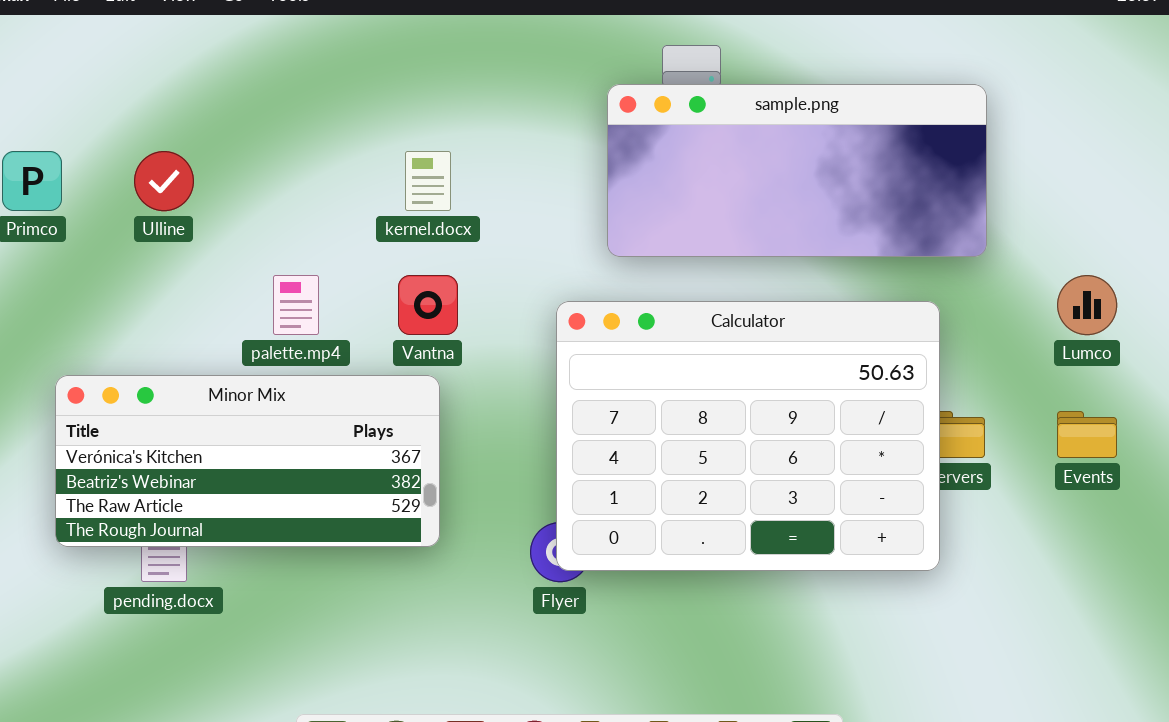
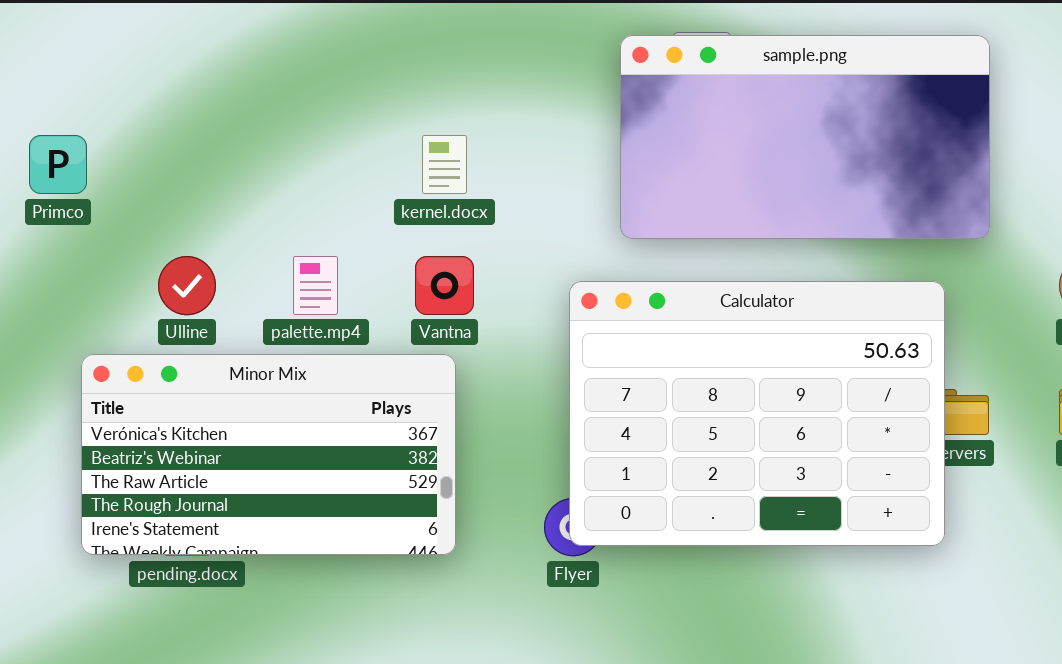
sample.png: [607,84,987,257] -> [620,35,990,239], resized
Ulline: [134,151,194,211] -> [158,256,216,315], moved
Minor Mix: [55,375,440,547] -> [81,354,456,555], resized

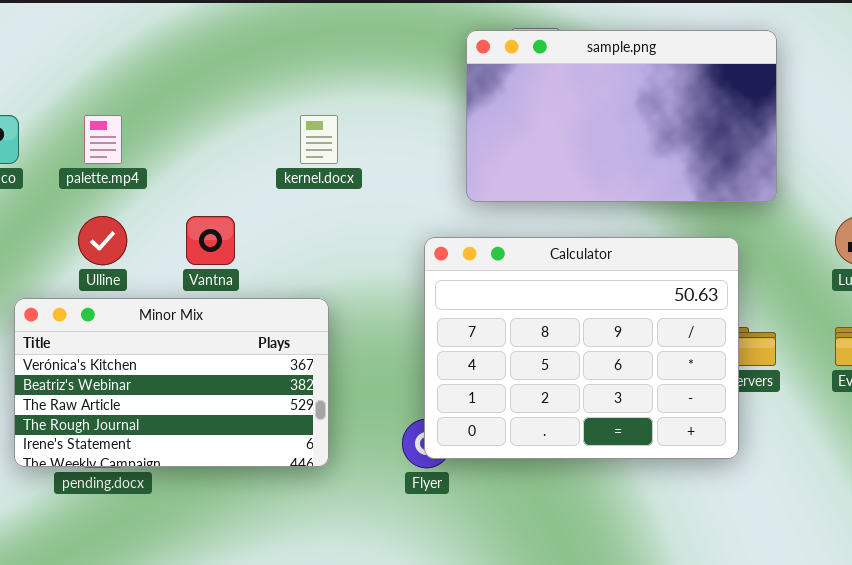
palette.mp4: [293,256,338,315] -> [84,115,122,164], moved
Vantna: [415,256,474,315] -> [186,216,235,265], moved

